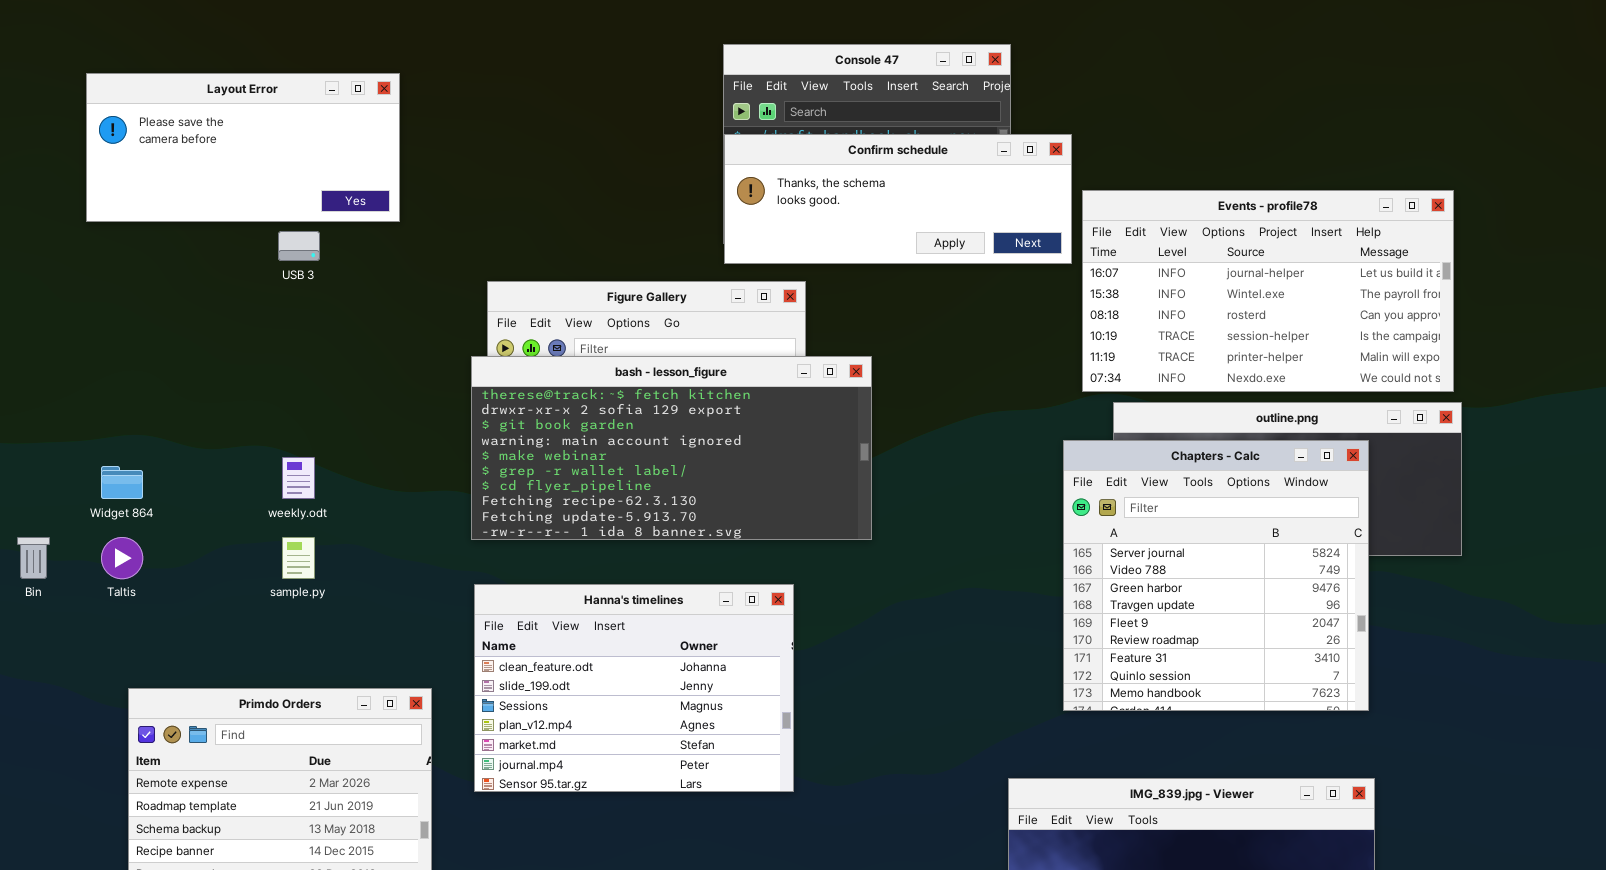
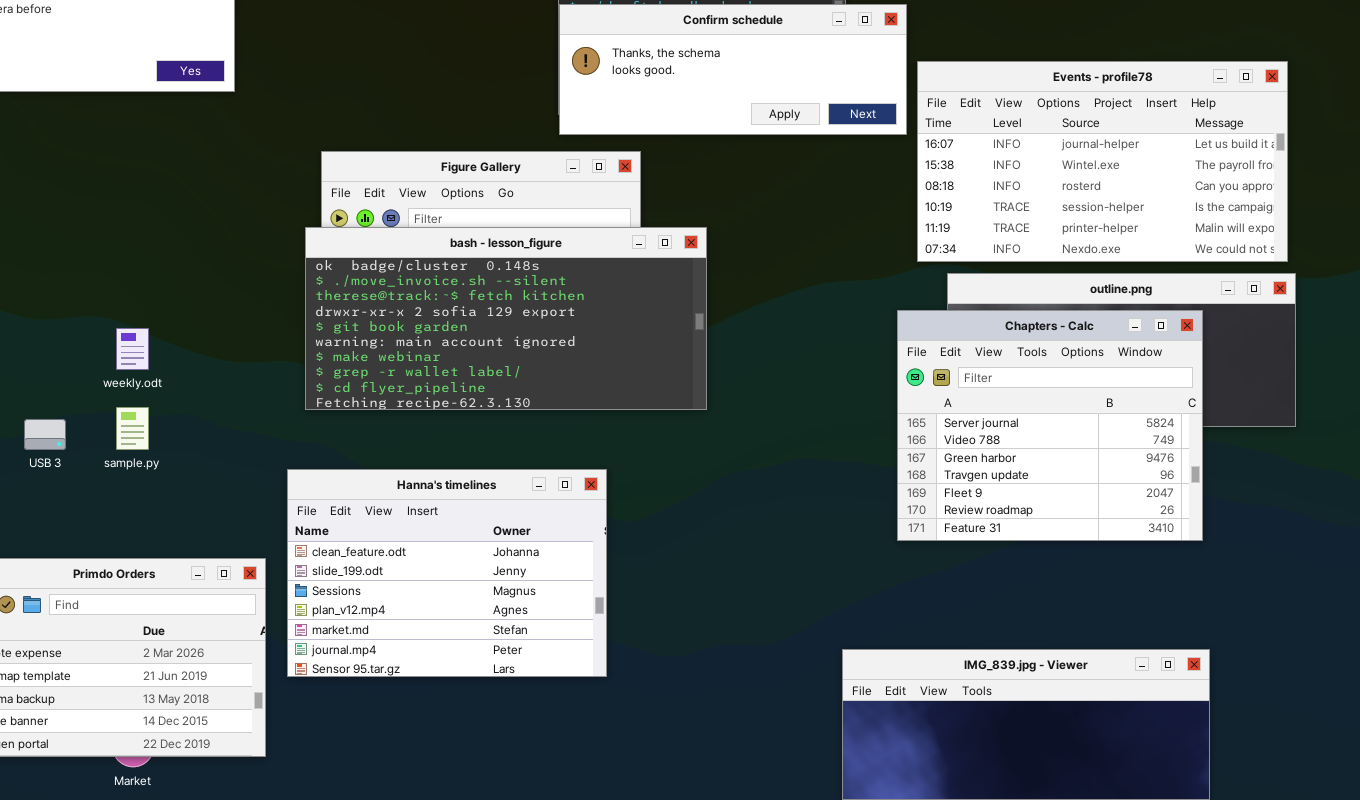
USB 3: [278,231,320,261] -> [24,419,66,450], moved
bash - lesson_figure: [471,356,872,540] -> [305,227,707,410], scrolled up 2 rows
Chapters - Calc: [1063,440,1369,711] -> [897,310,1203,541], resized
Hanna's timelines: [474,584,794,792] -> [287,469,607,677], moved

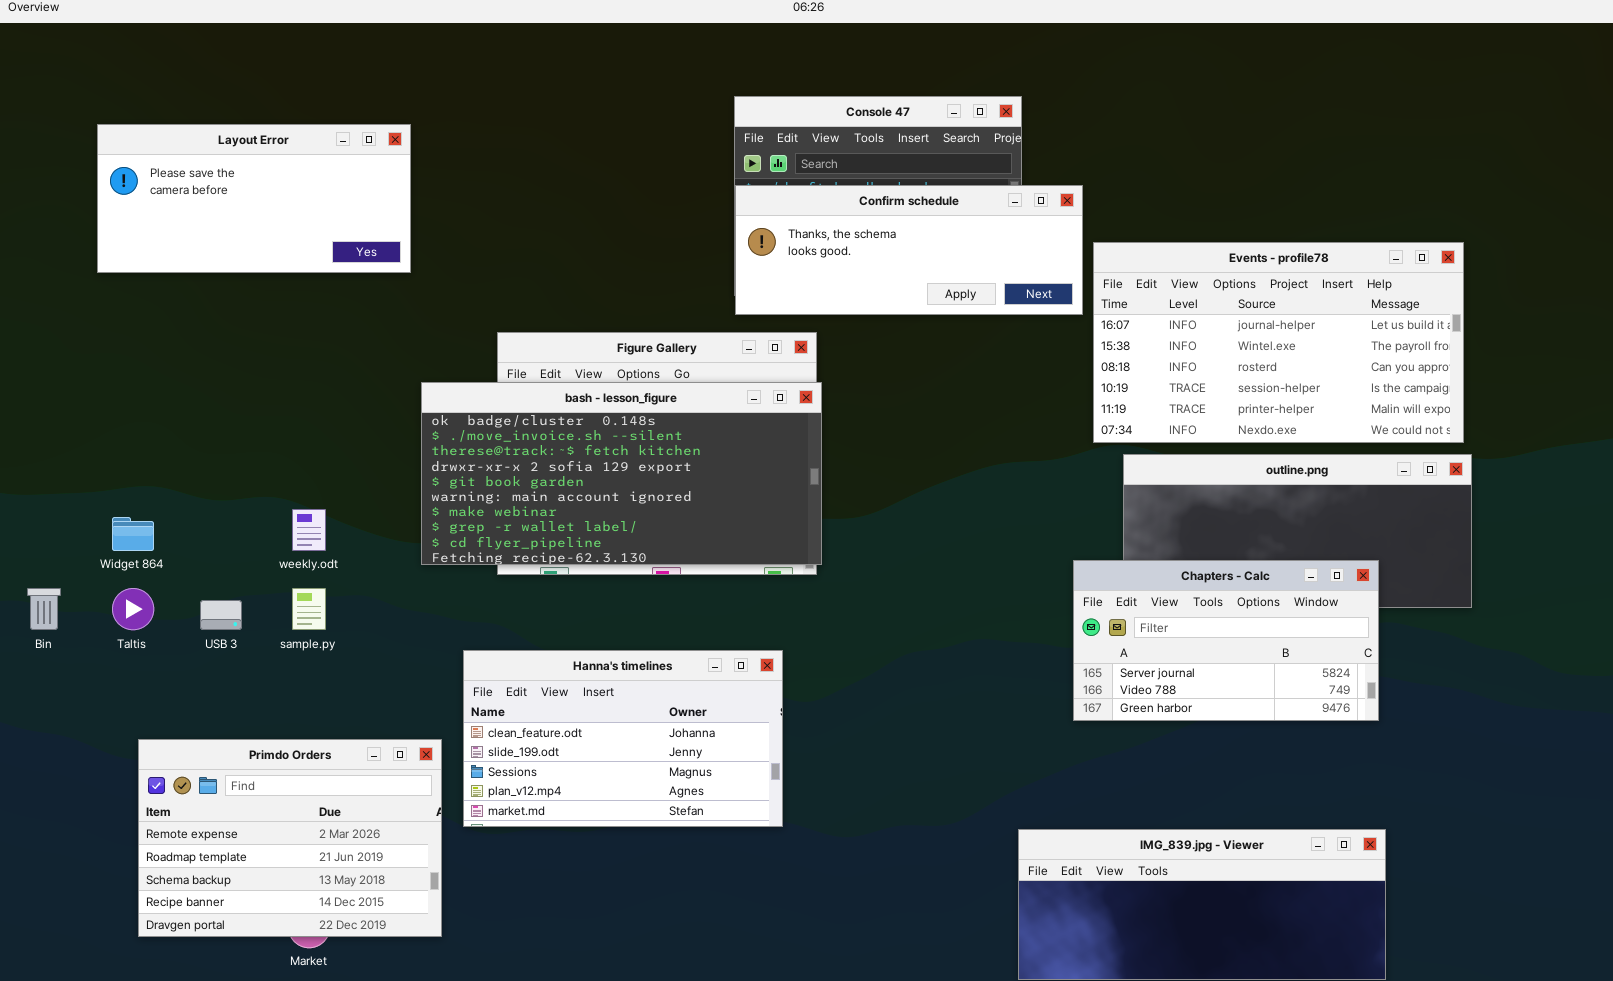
bash - lesson_figure: [305,227,707,410] -> [421,382,822,565], moved
Chapters - Calc: [897,310,1203,541] -> [1073,560,1379,721], resized
Hanna's timelines: [287,469,607,677] -> [463,650,783,827], resized

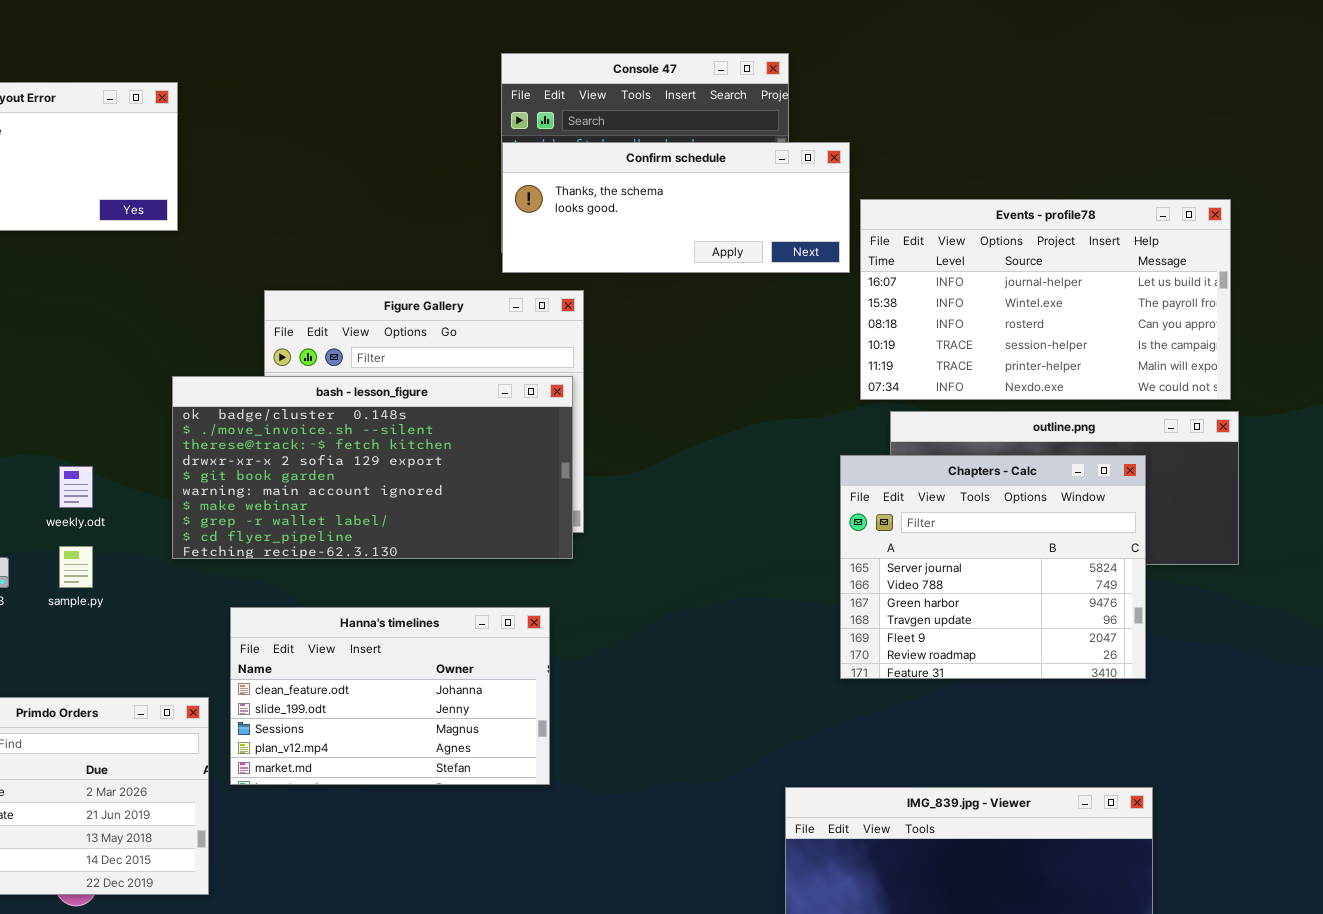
bash - lesson_figure: [421,382,822,565] -> [172,376,573,559], moved
Chapters - Calc: [1073,560,1379,721] -> [840,455,1146,679], resized

